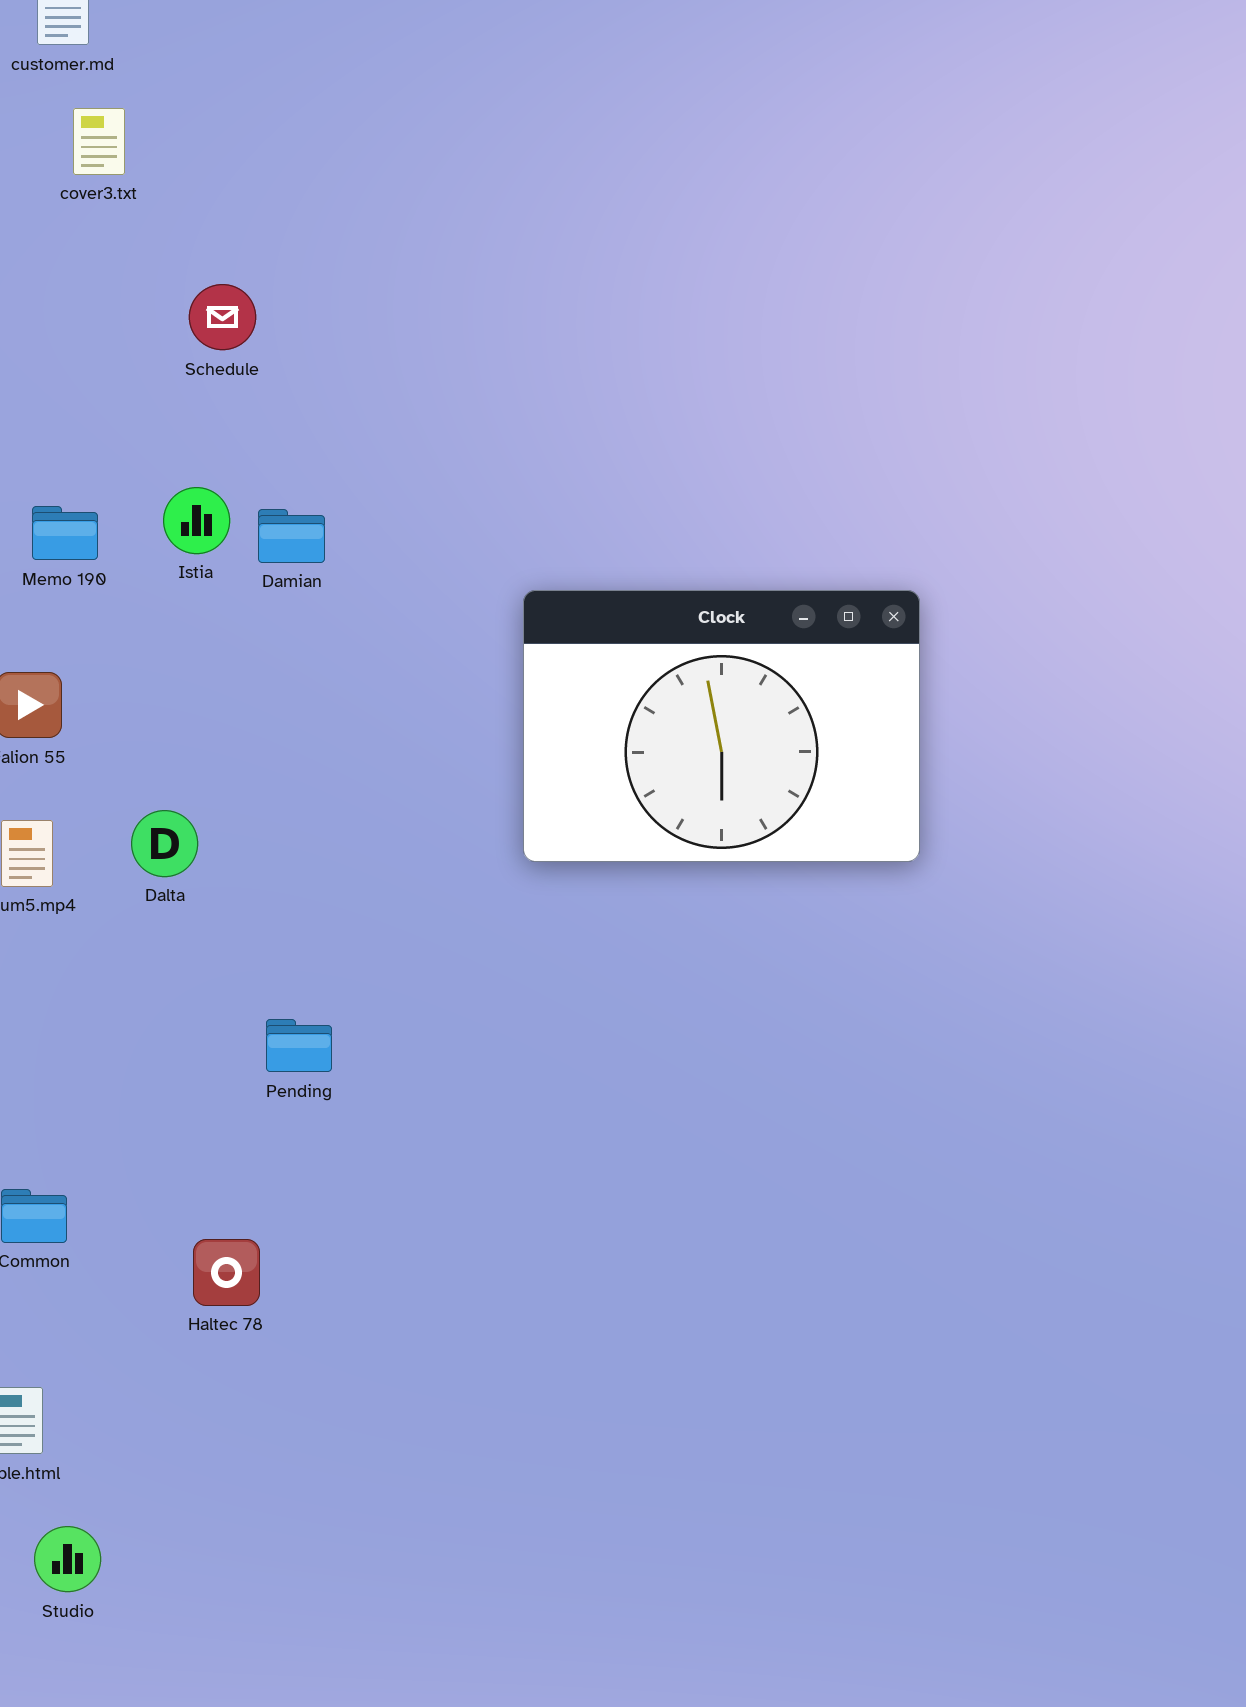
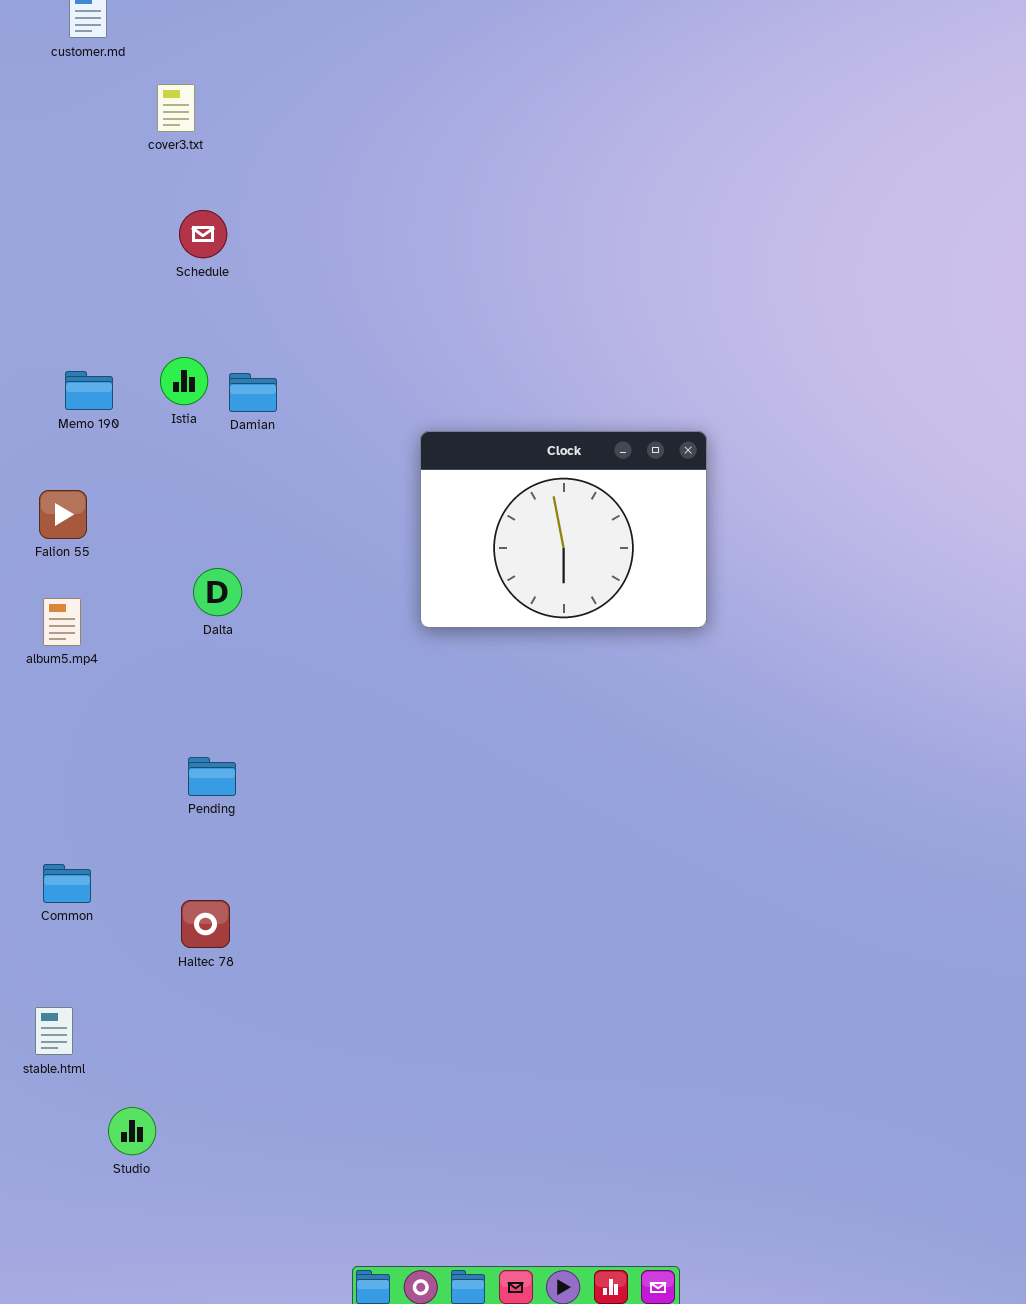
cover3.txt: [73,108,125,175] -> [157,84,195,132], moved
Dalta: [131,810,198,877] -> [193,568,242,616], moved
Pending: [266,1019,332,1072] -> [188,757,236,796], moved
Studio: [34,1526,101,1592] -> [108,1107,156,1155], moved

